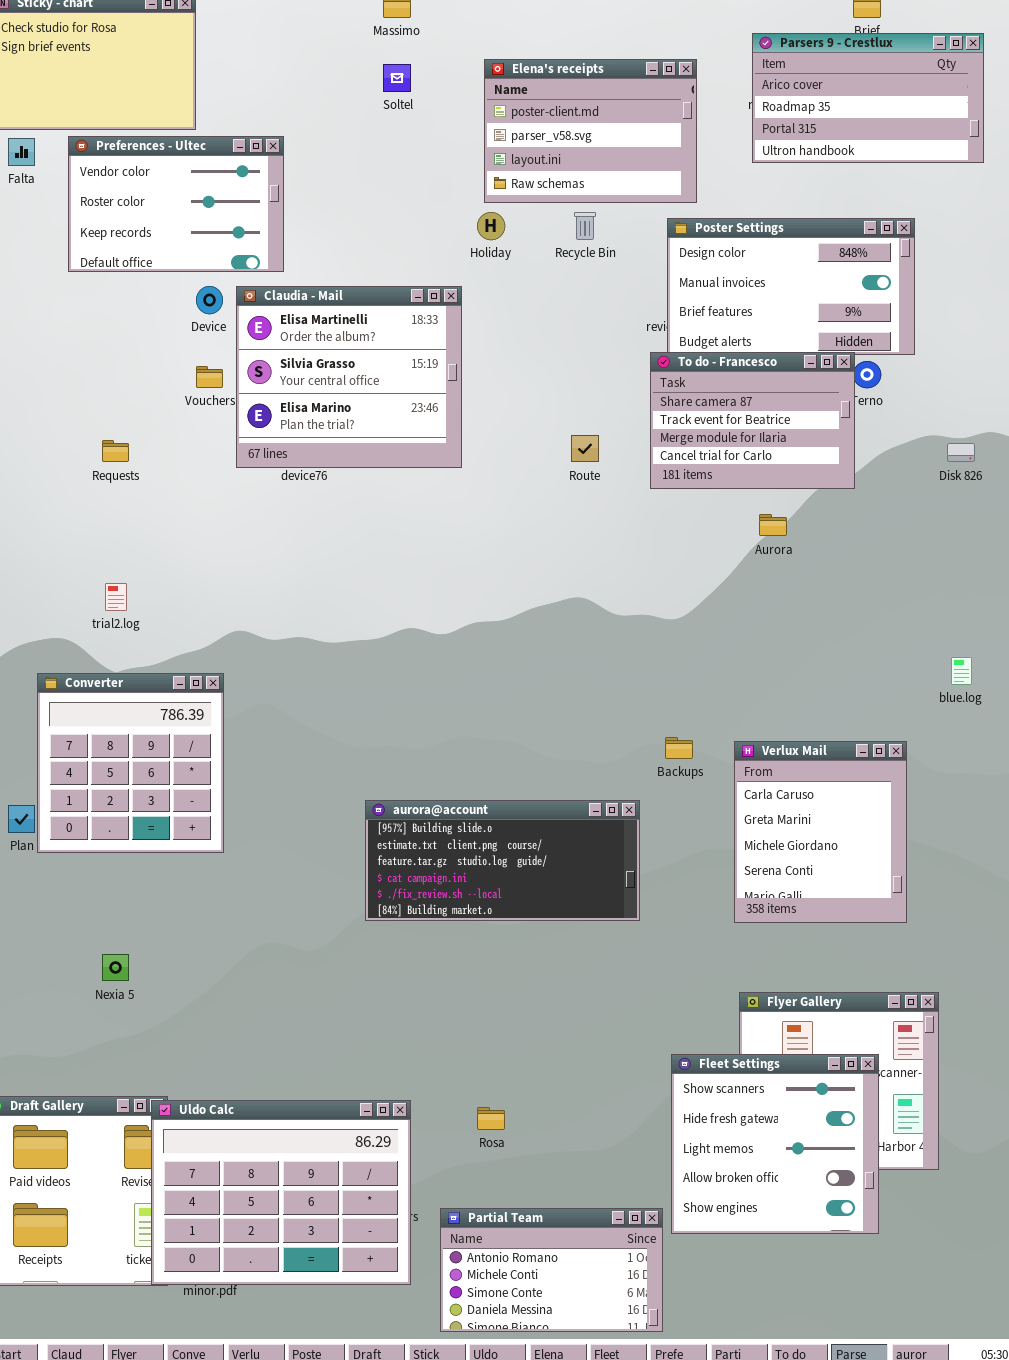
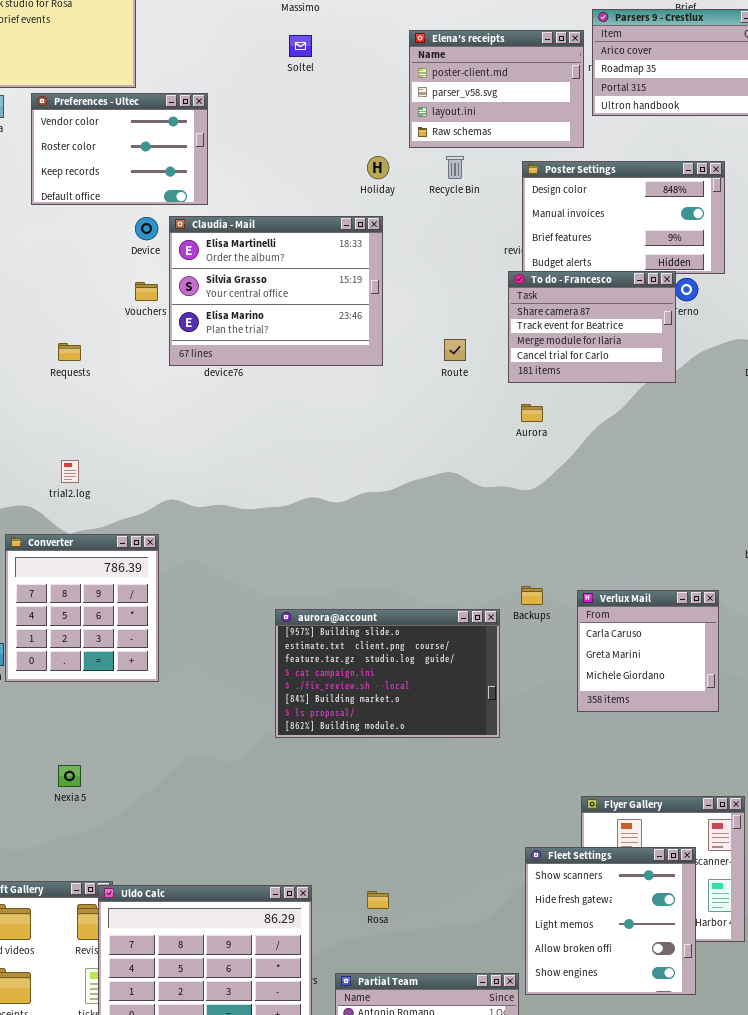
Elena's receipts: [484,59,697,203] -> [409,30,584,148], moved
Claudia - Mail: [236,286,462,468] -> [169,216,383,366], resized
Aurora: [759,514,787,536] -> [521,404,543,422], moved
Verlux Mail: [734,741,907,923] -> [577,590,719,712], resized
aurora@account: [365,800,640,921] -> [275,609,500,738], resized

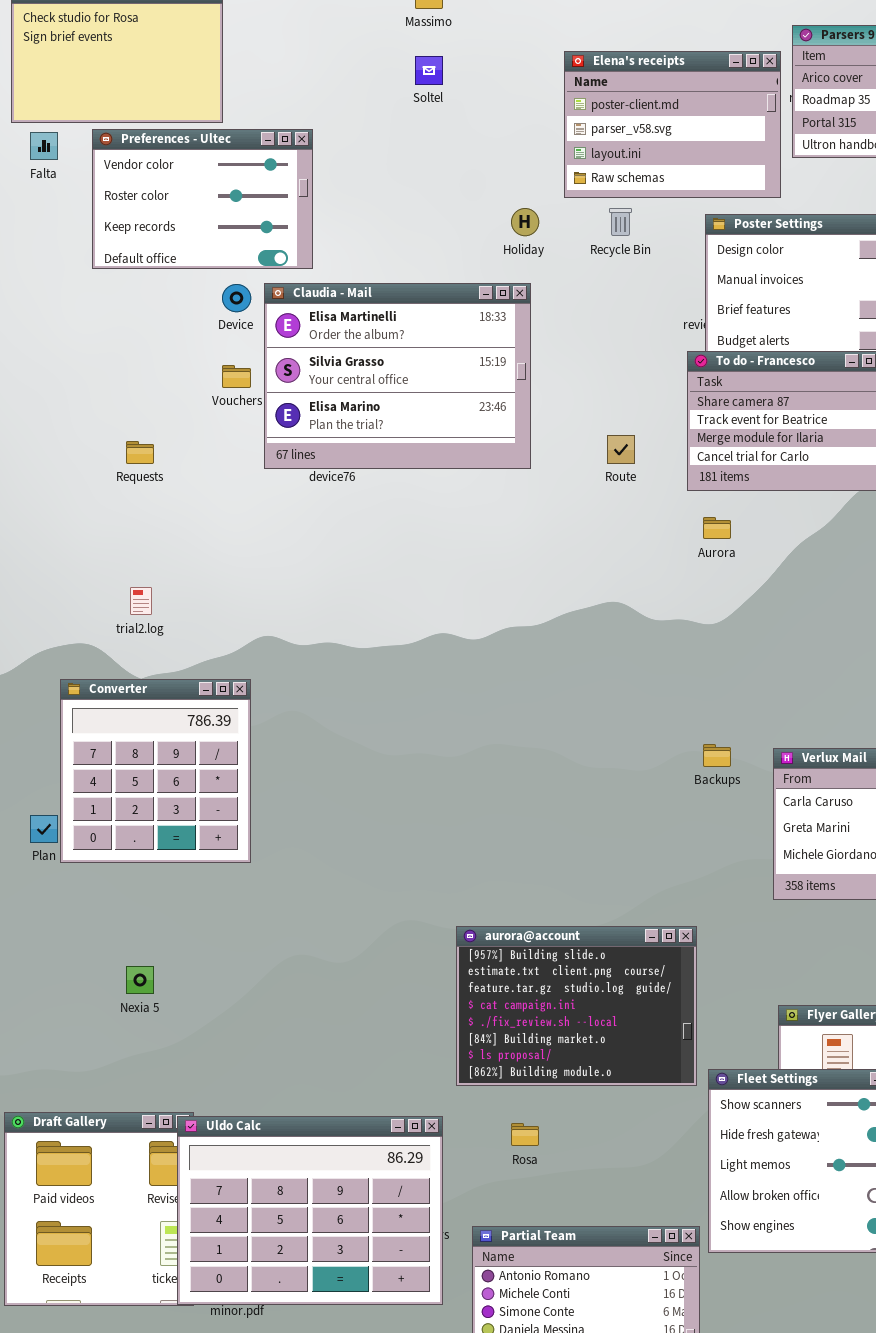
aurora@account: [275,609,500,738] -> [456,926,697,1086], moved, resized

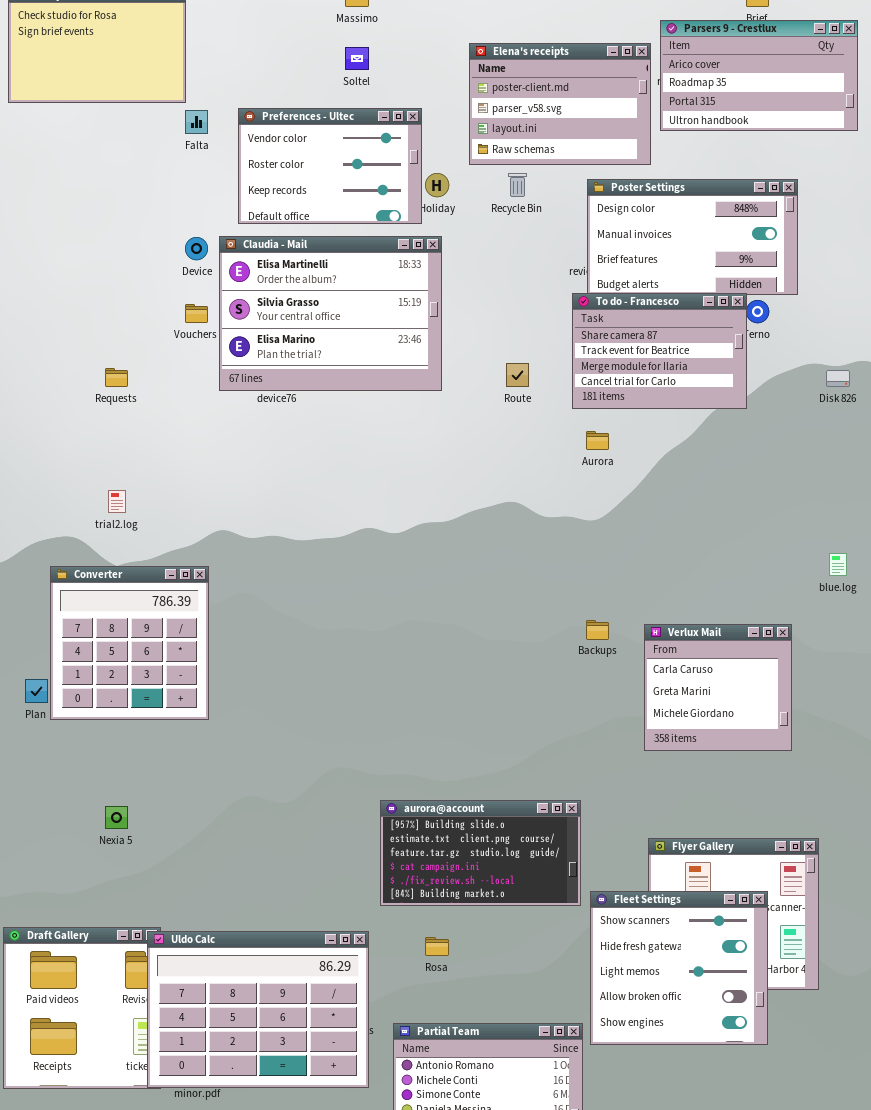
Preferences - Ultec: [92,129,313,269] -> [238,108,422,224], moved
Falta: [30,132,58,160] -> [185,110,208,134], moved
aurora@account: [456,926,697,1086] -> [380,800,581,906], resized

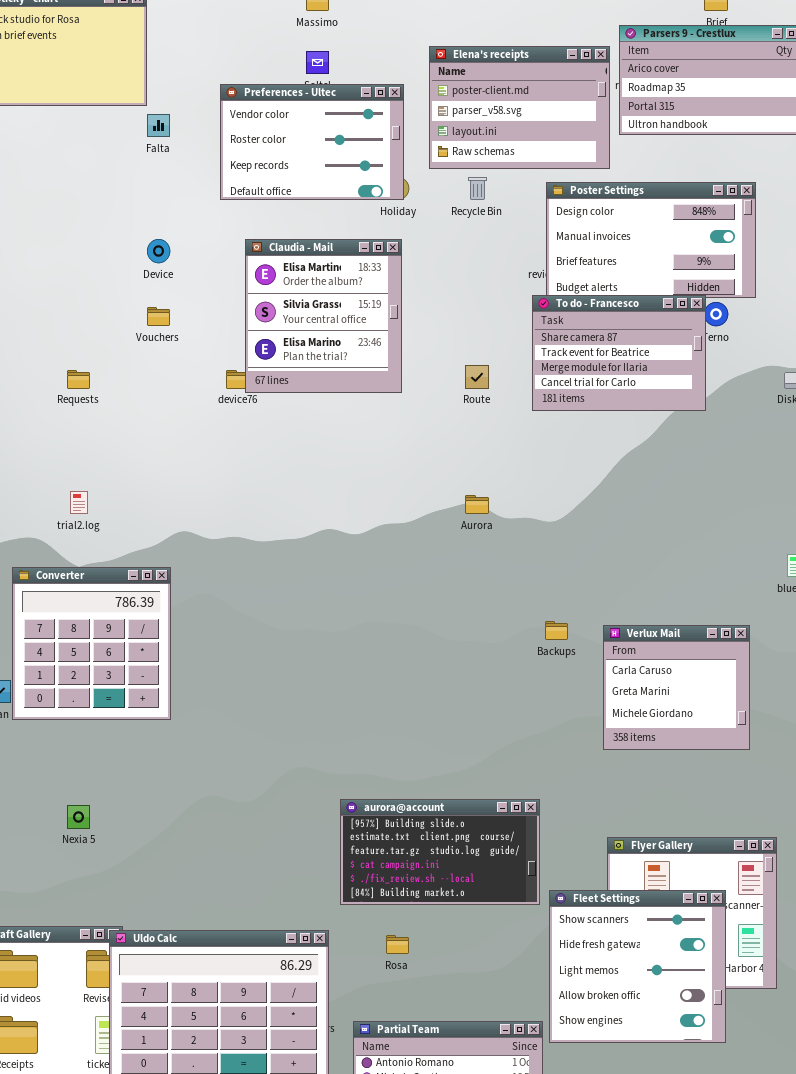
Preferences - Ultec: [238,108,422,224] -> [220,84,404,200], moved
Claudia - Mail: [219,236,442,391] -> [245,239,402,393], resized
Aurora: [586,431,609,450] -> [465,495,489,514], moved

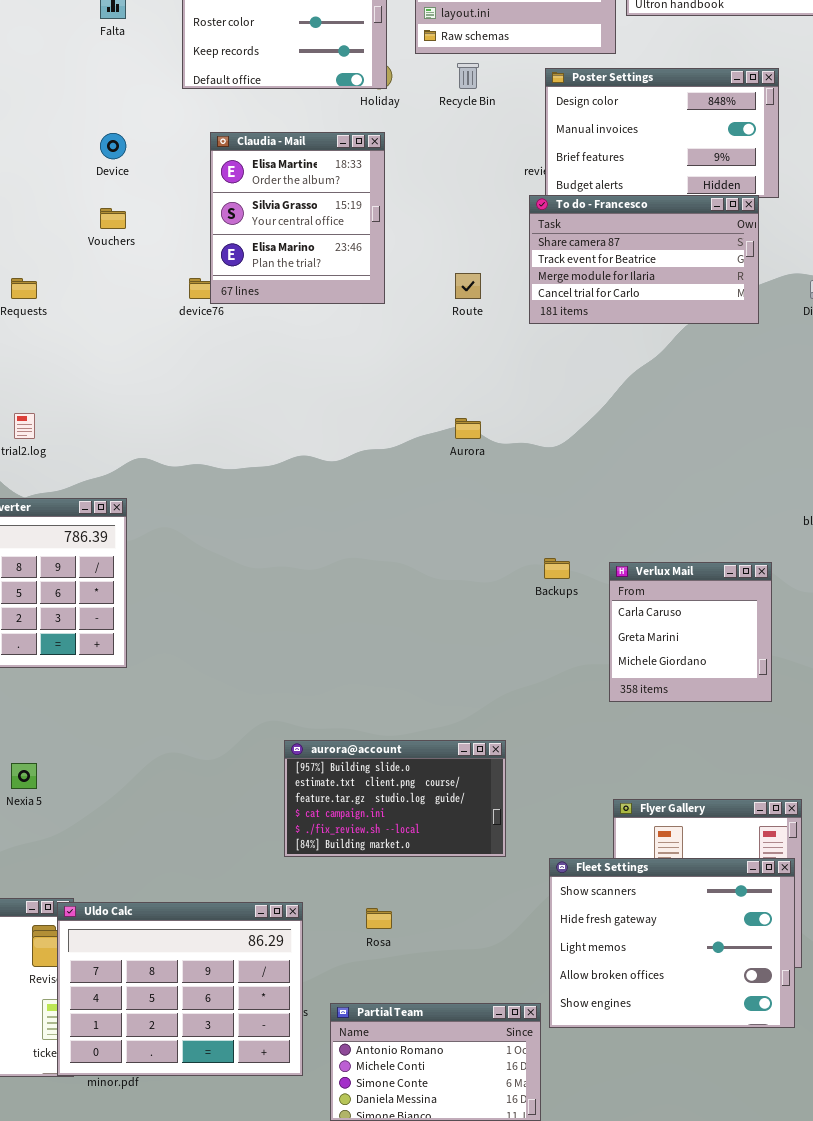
To do - Francesco: [532,295,706,411] -> [529,195,759,324], resized
aurora@account: [340,799,540,905] -> [284,740,506,857], moved
Fleet Settings: [549,890,726,1043] -> [549,858,795,1028], resized

